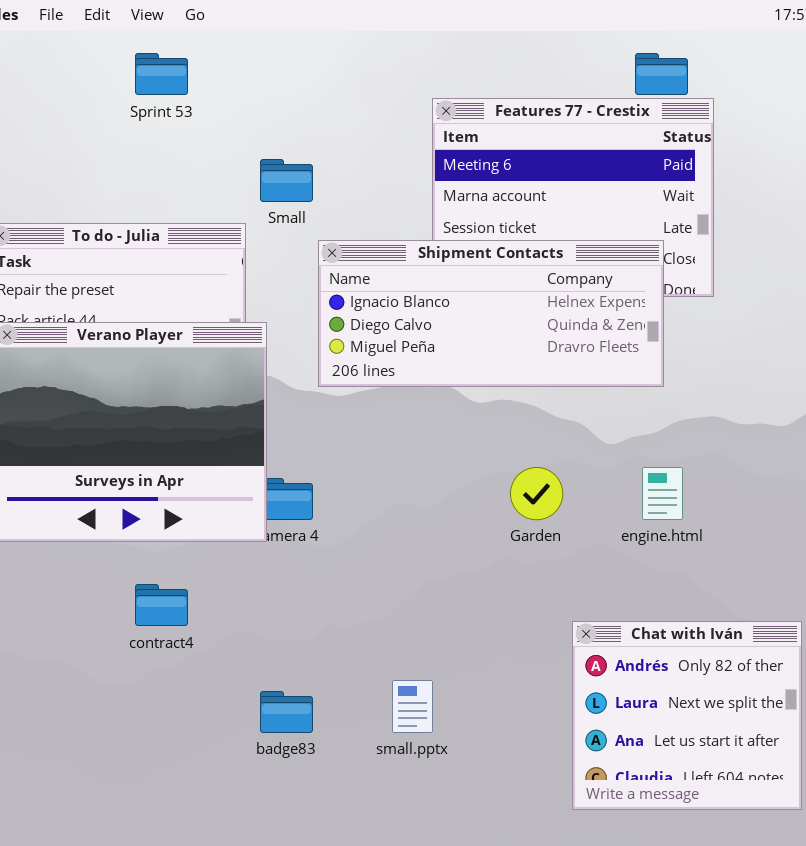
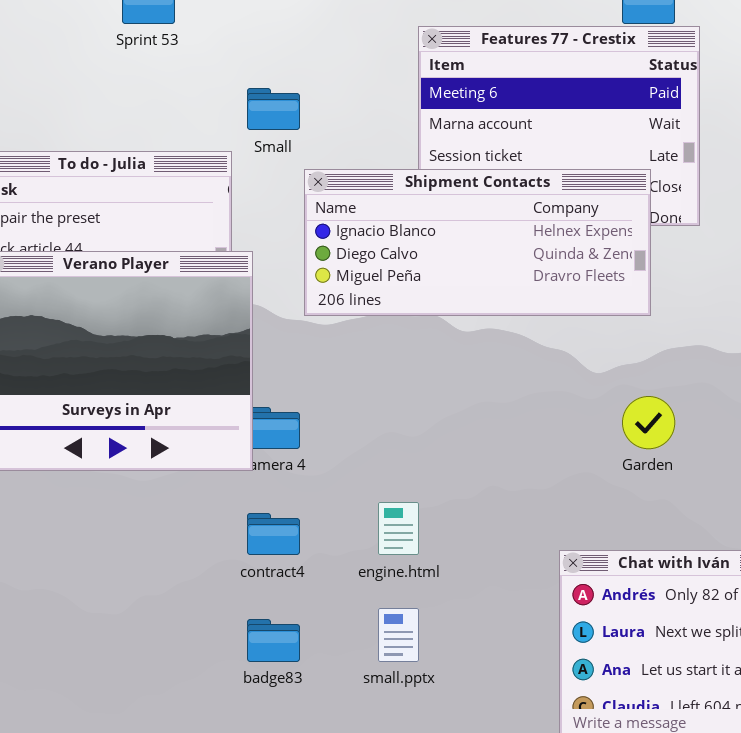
Garden: [510,467,563,520] -> [622,396,675,449], moved
engine.html: [642,467,683,520] -> [378,502,419,555], moved
contract4: [135,584,188,626] -> [247,513,300,555], moved

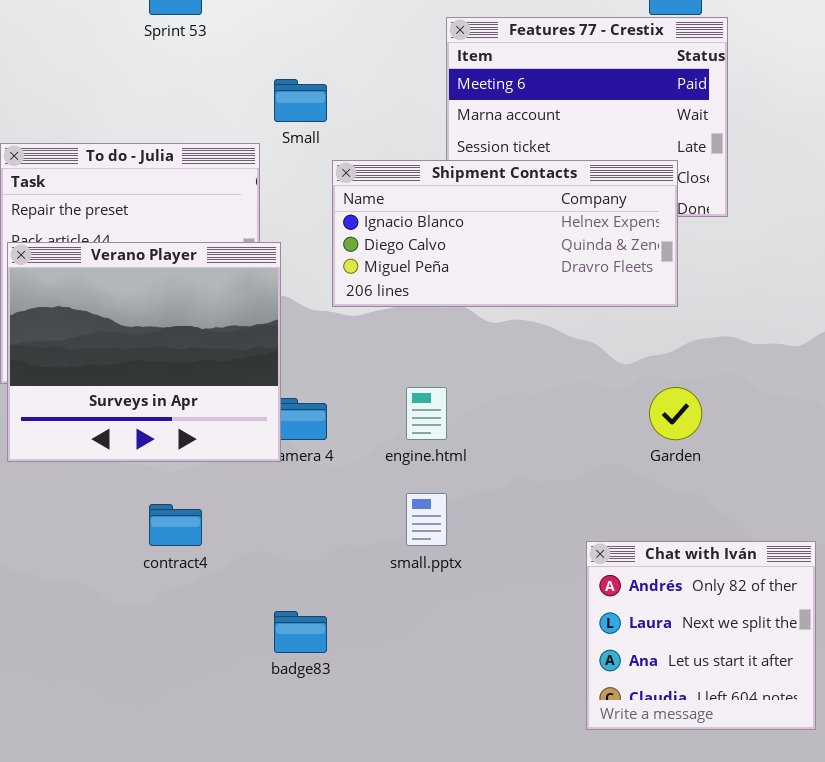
engine.html: [378,502,419,555] -> [406,387,447,440], moved
contract4: [247,513,300,555] -> [149,504,202,546], moved
small.pptx: [378,608,419,662] -> [406,493,447,546], moved

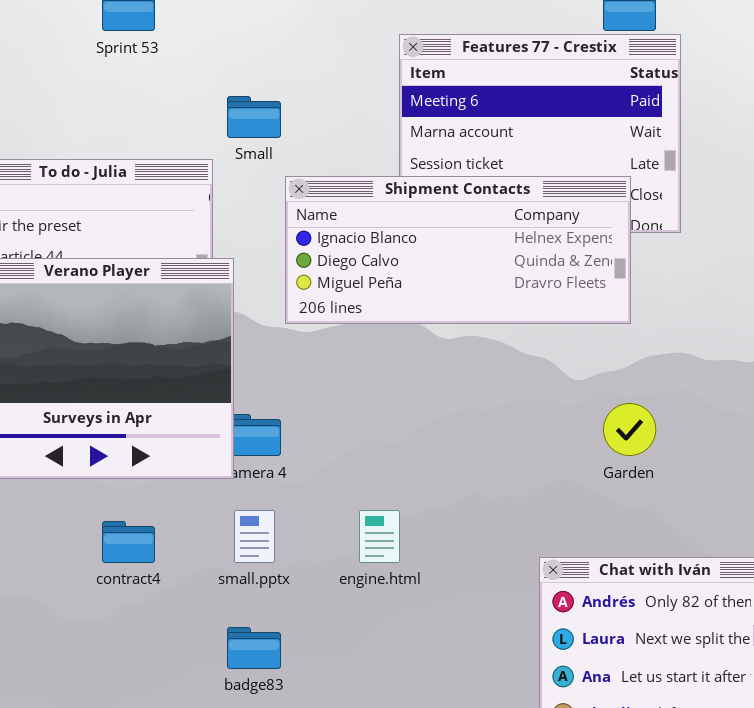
engine.html: [406,387,447,440] -> [359,510,400,563], moved
small.pptx: [406,493,447,546] -> [234,510,275,563], moved

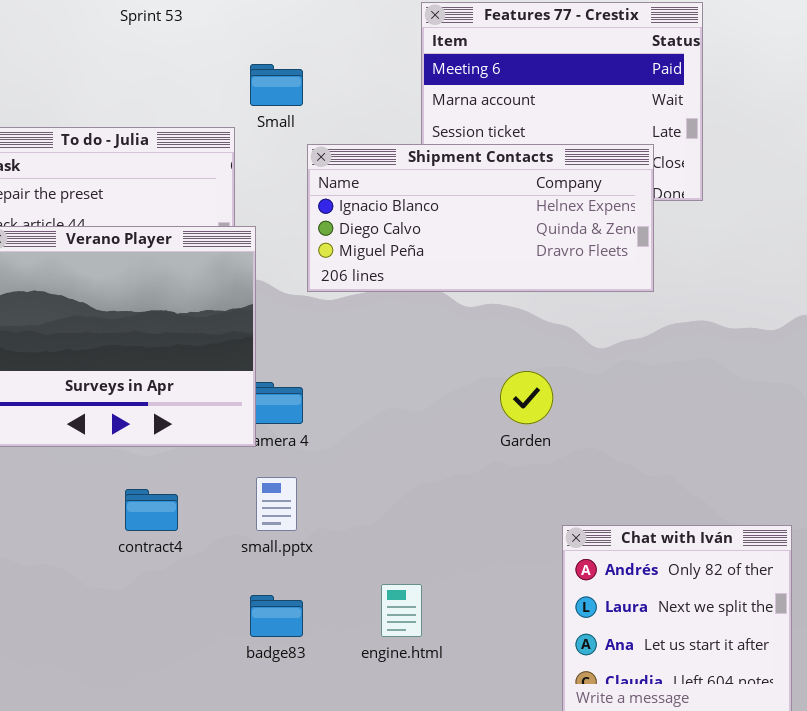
Garden: [603,403,656,456] -> [500,371,553,424], moved
engine.html: [359,510,400,563] -> [381,584,422,637], moved

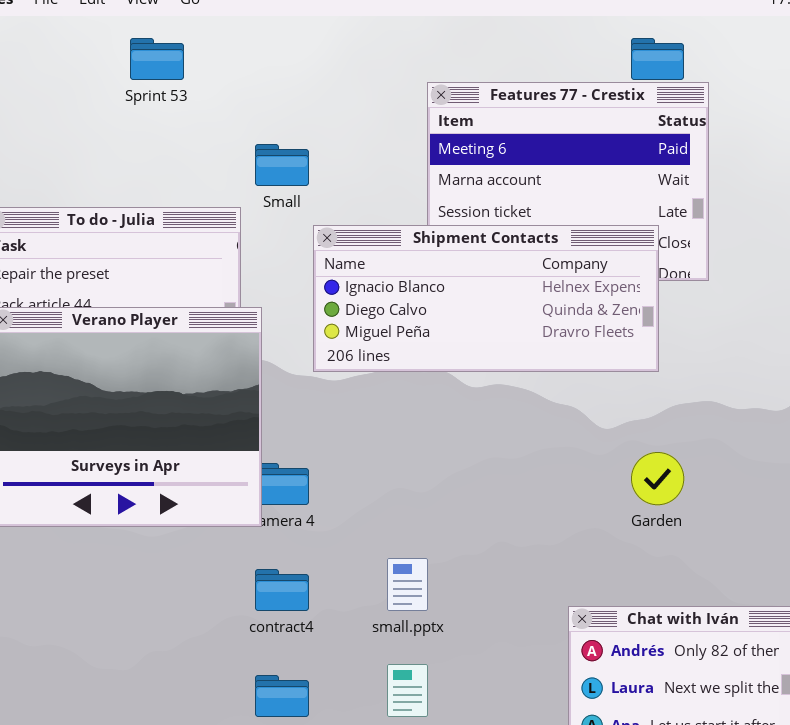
Garden: [500,371,553,424] -> [631,452,684,505], moved
small.pptx: [256,477,297,531] -> [387,558,428,611], moved
contract4: [125,489,178,531] -> [255,569,309,611], moved

